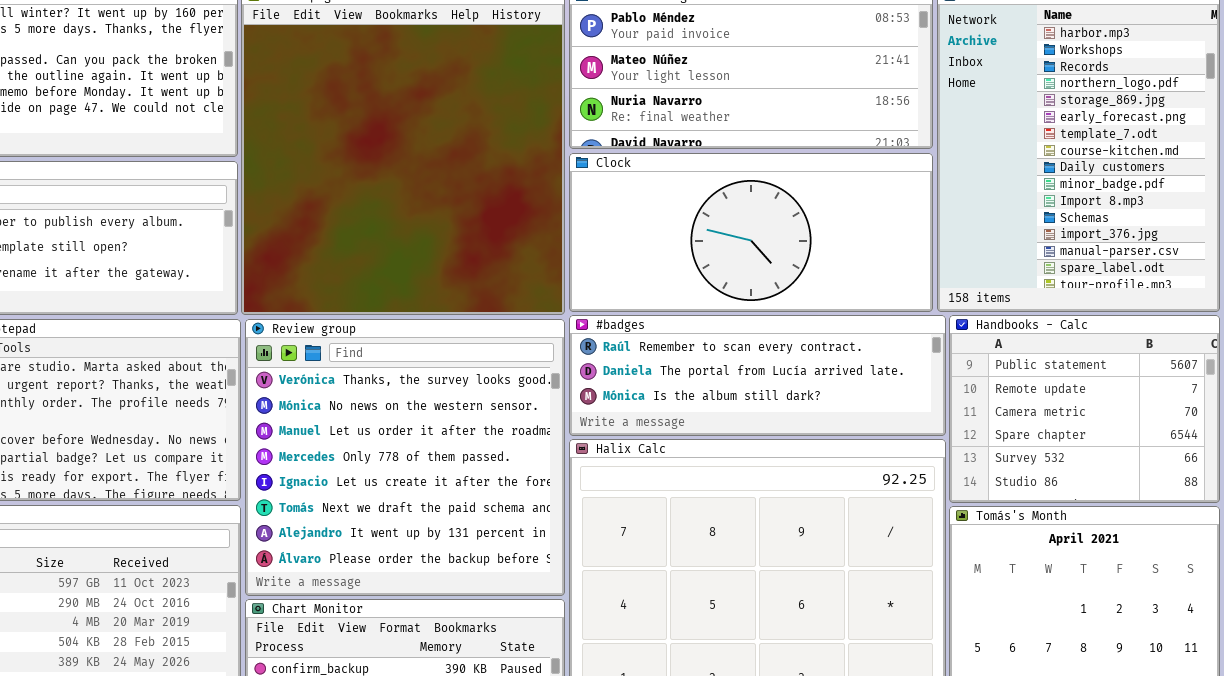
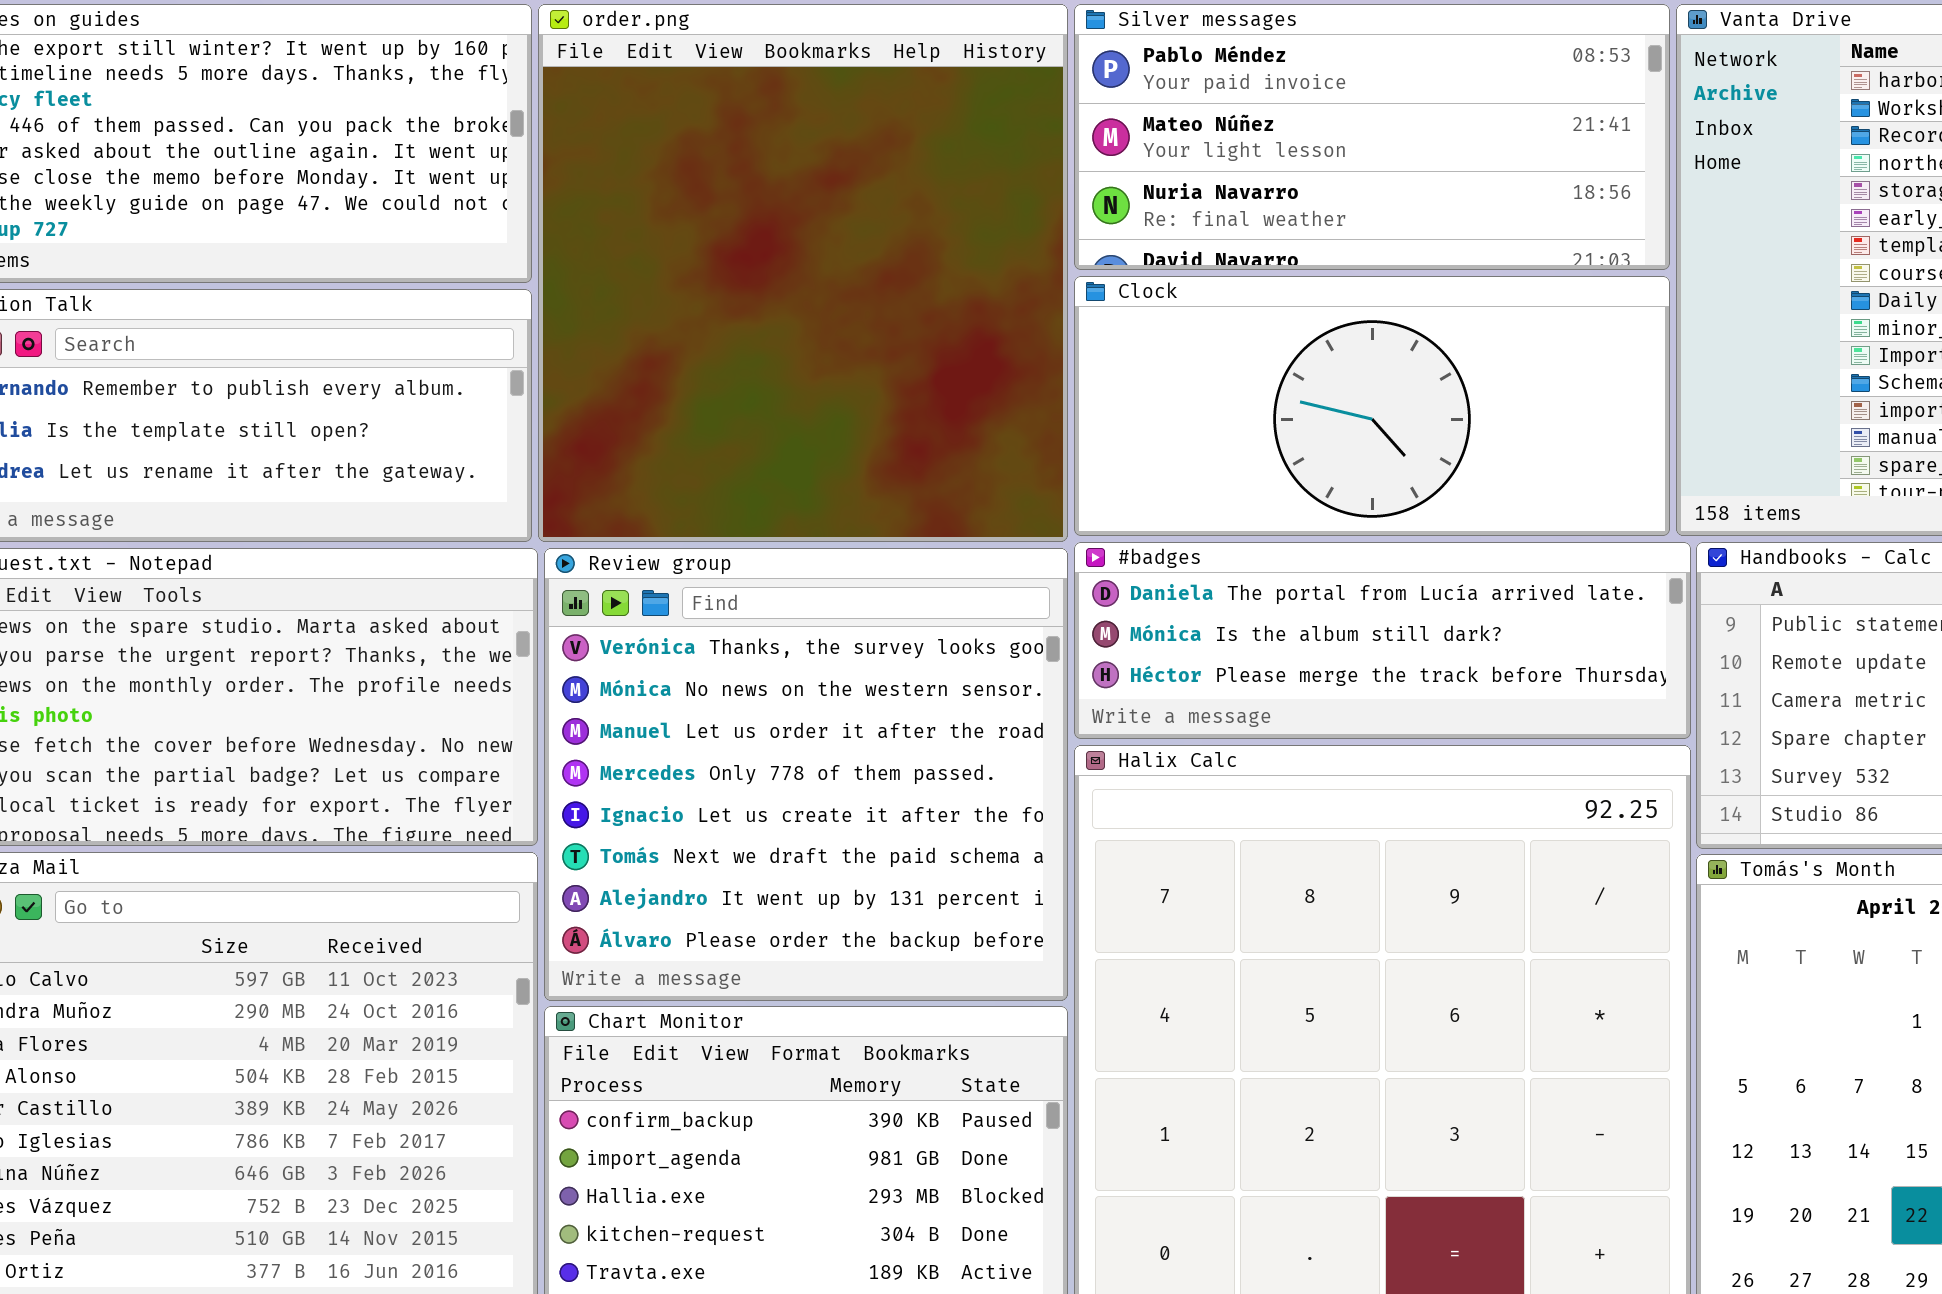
#badges: [569,315,946,436] -> [1074,542,1691,739], scrolled down 1 row

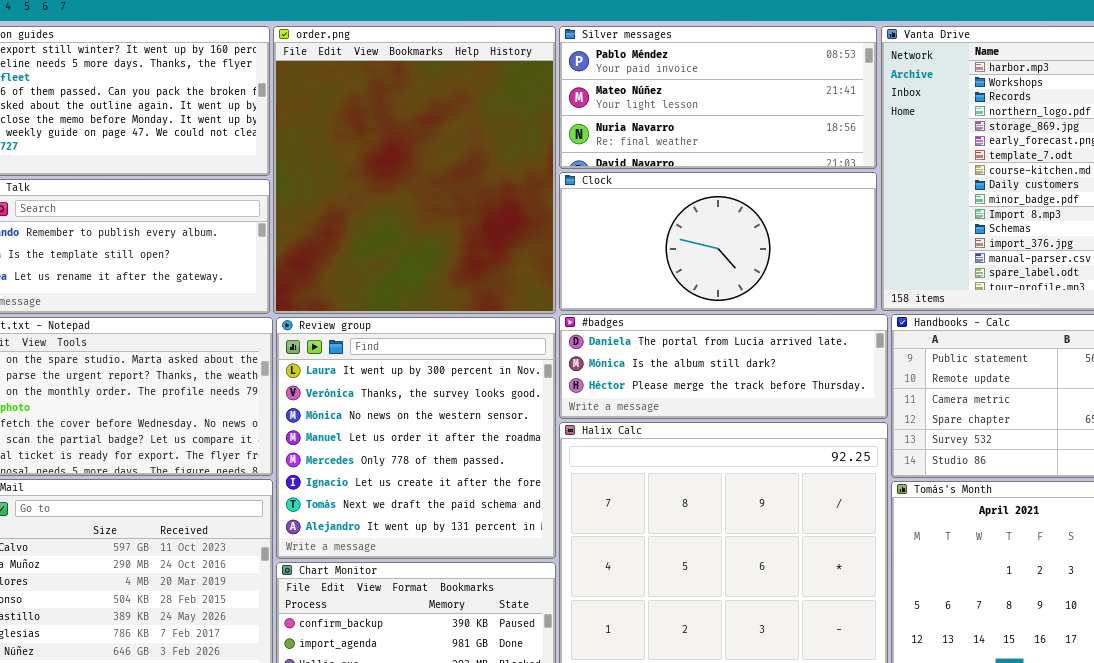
Review group: [544,548,1068,1001] -> [276,317,556,559], scrolled up 1 row

